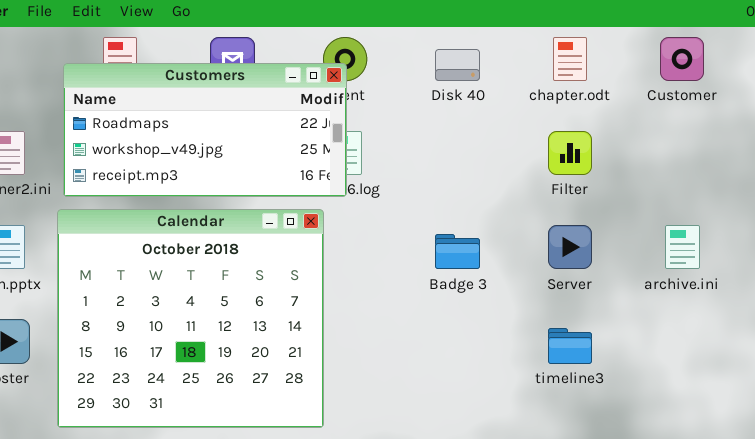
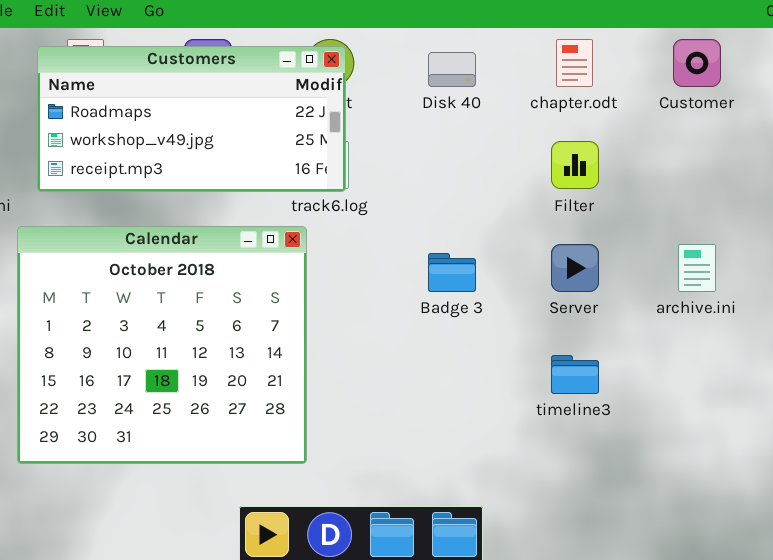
Customers: [63,63,347,197] -> [37,46,346,192], moved

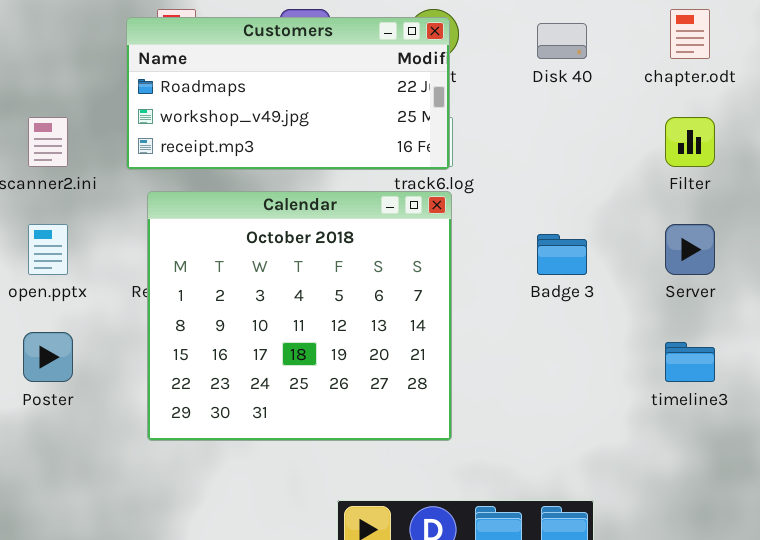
Calendar: [17,226,307,464] -> [147,191,452,441], moved

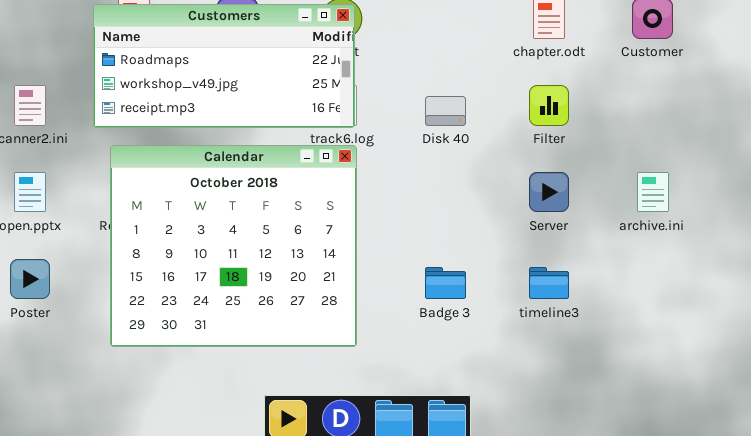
Disk 40: [537,23,587,59] -> [425,96,466,126], moved
Badge 3: [537,234,587,275] -> [425,267,466,299], moved

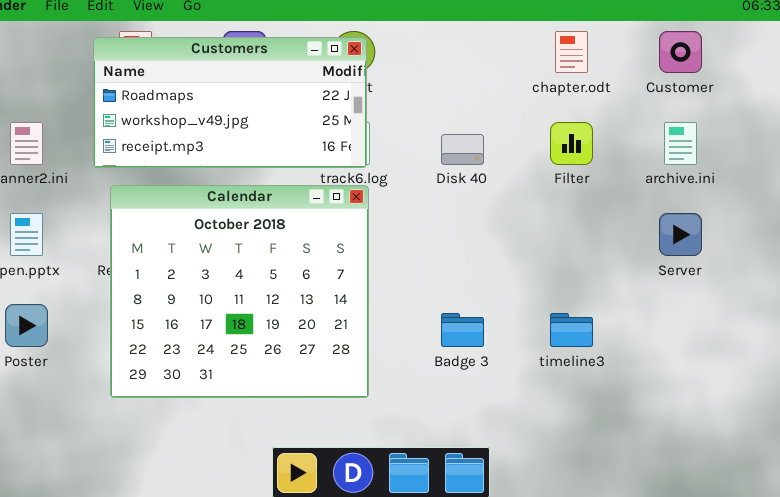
Server: [529,172,569,212] -> [659,213,702,256], moved
archive.ini: [637,172,669,212] -> [664,122,697,165], moved

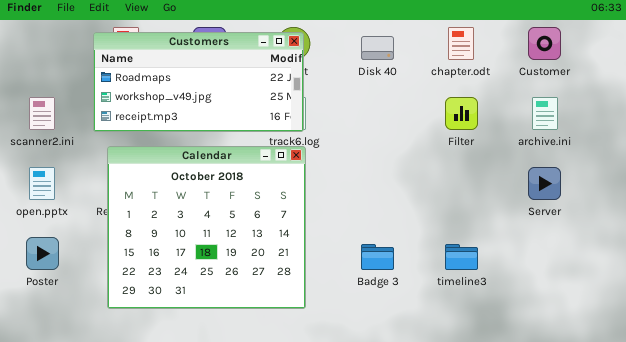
Disk 40: [441,134,484,165] -> [361,36,394,60], moved

